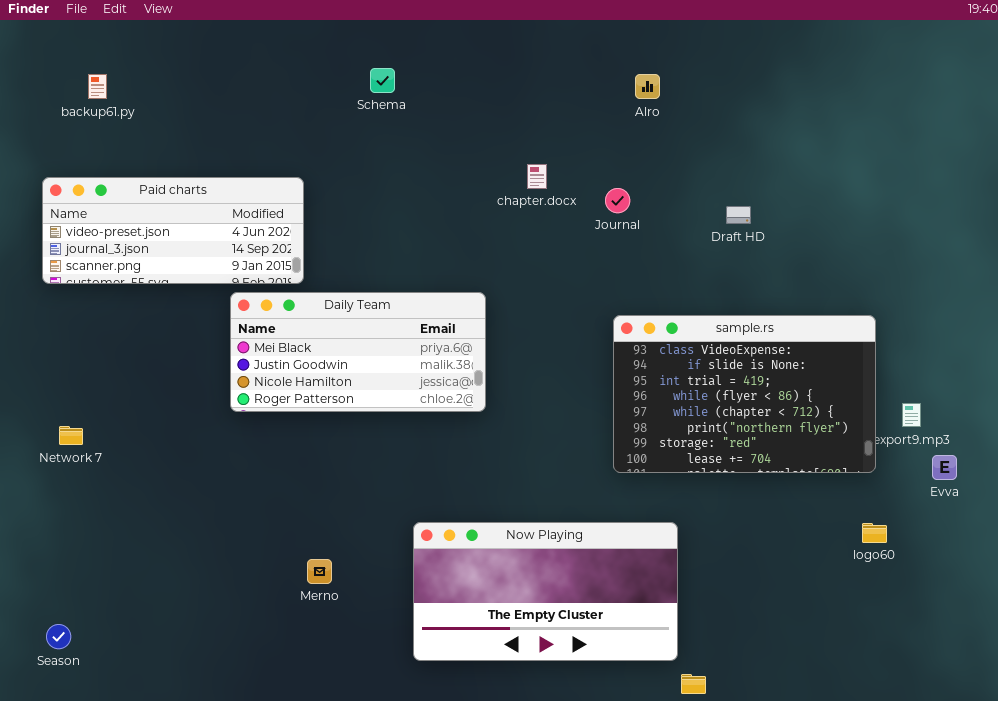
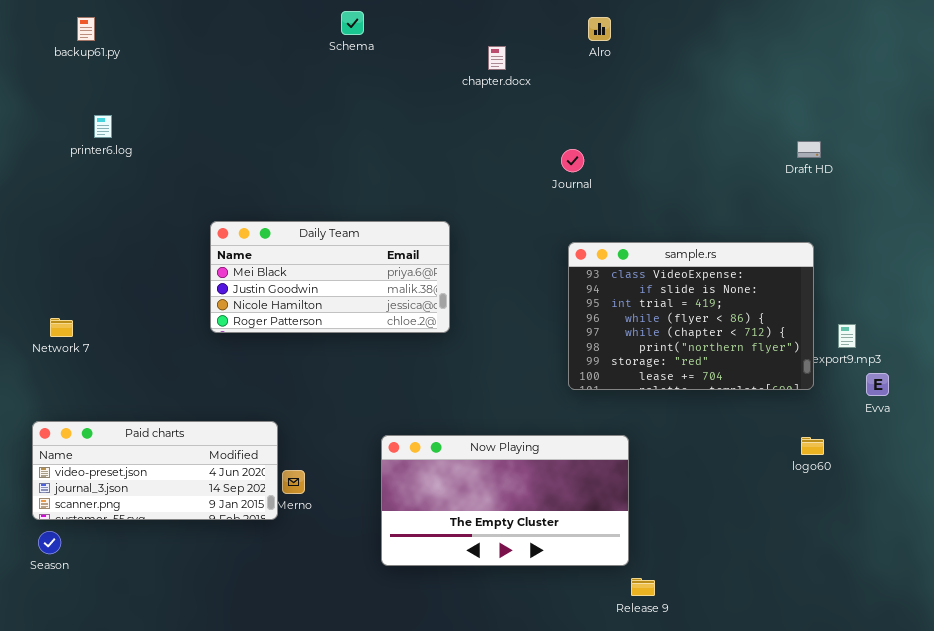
chapter.docx: [527,164,547,189] -> [488,46,506,70], moved
Paid charts: [42,177,304,284] -> [32,421,278,520], moved
Journal: [605,188,630,213] -> [561,149,584,172], moved
Draft HD: [726,206,751,224] -> [797,141,821,158], moved
Network 7: [59,426,83,445] -> [50,318,73,337], moved

